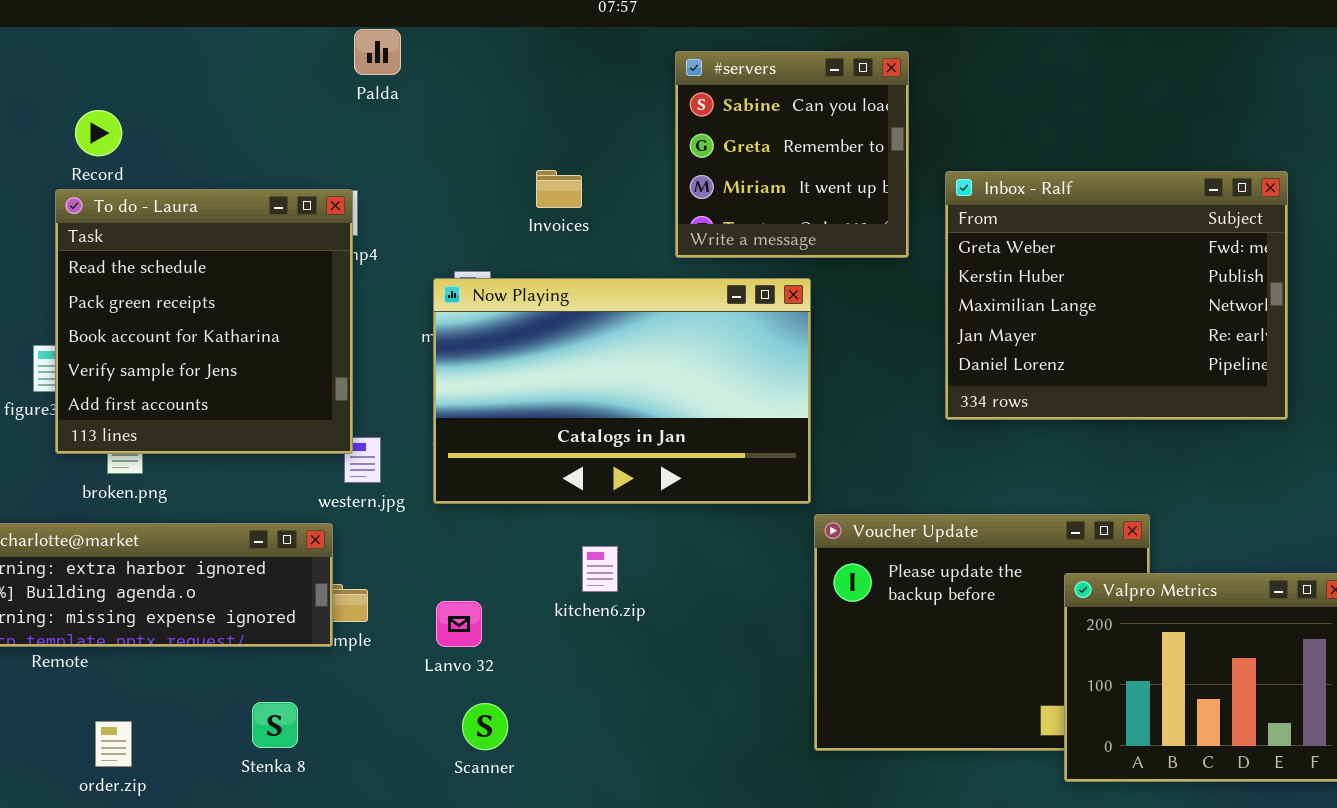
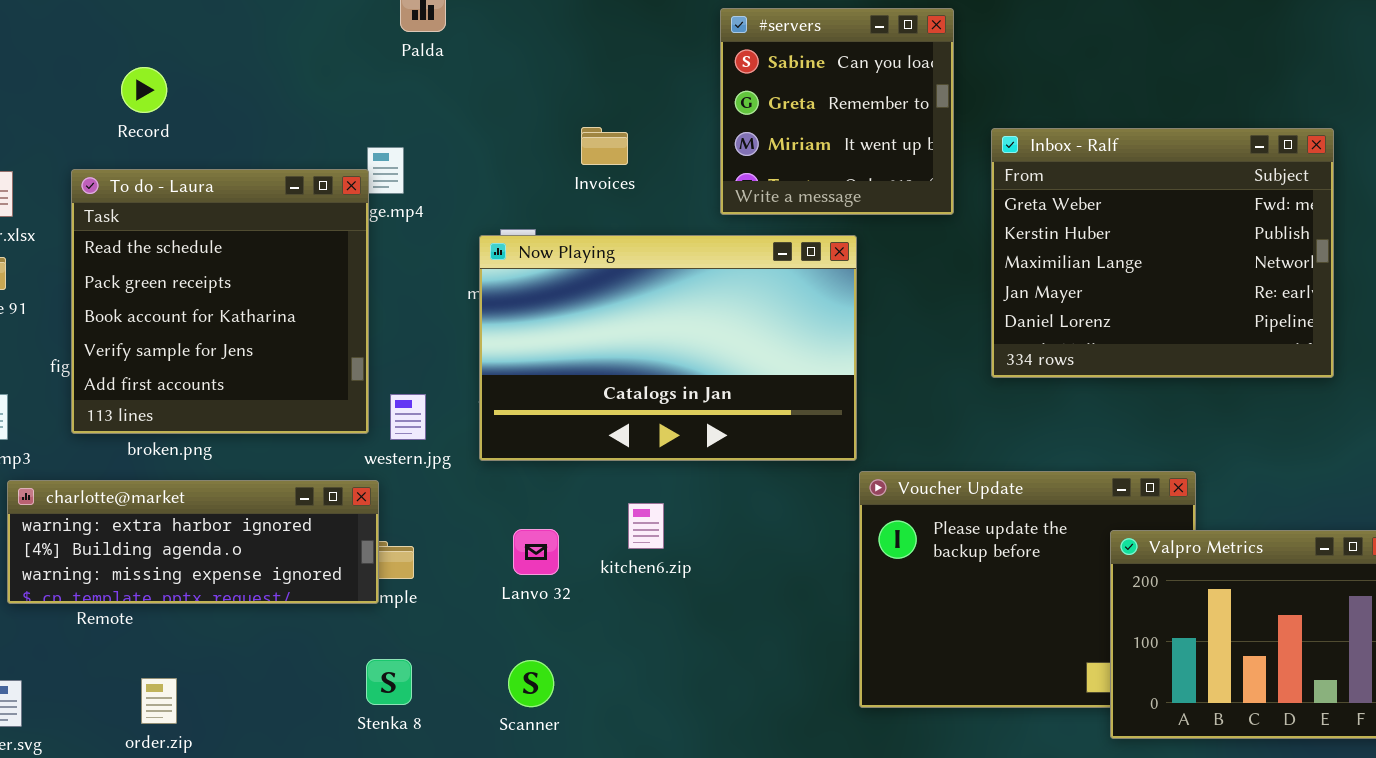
To do - Laura: [55,189,353,454] -> [71,169,369,434], moved
Lanvo 32: [436,601,482,647] -> [513,529,559,575], moved
Stenka 8: [252,702,298,748] -> [366,659,412,705], moved

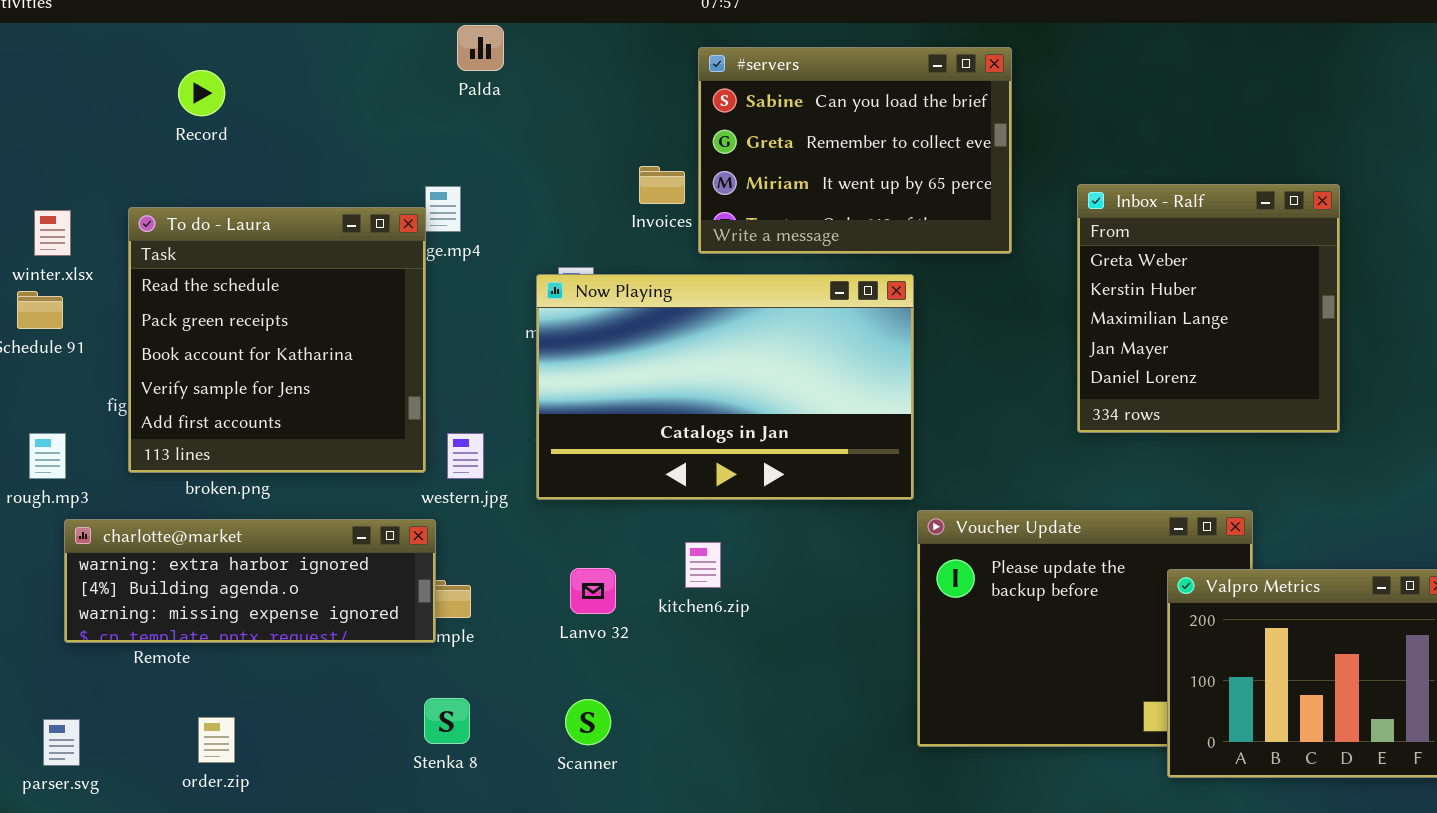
#servers: [720,8,954,215] -> [698,47,1012,254], resized
Record: [121,67,167,113] -> [178,70,225,116], moved
Inbox - Ralf: [991,128,1334,378] -> [1077,184,1340,433], moved, resized

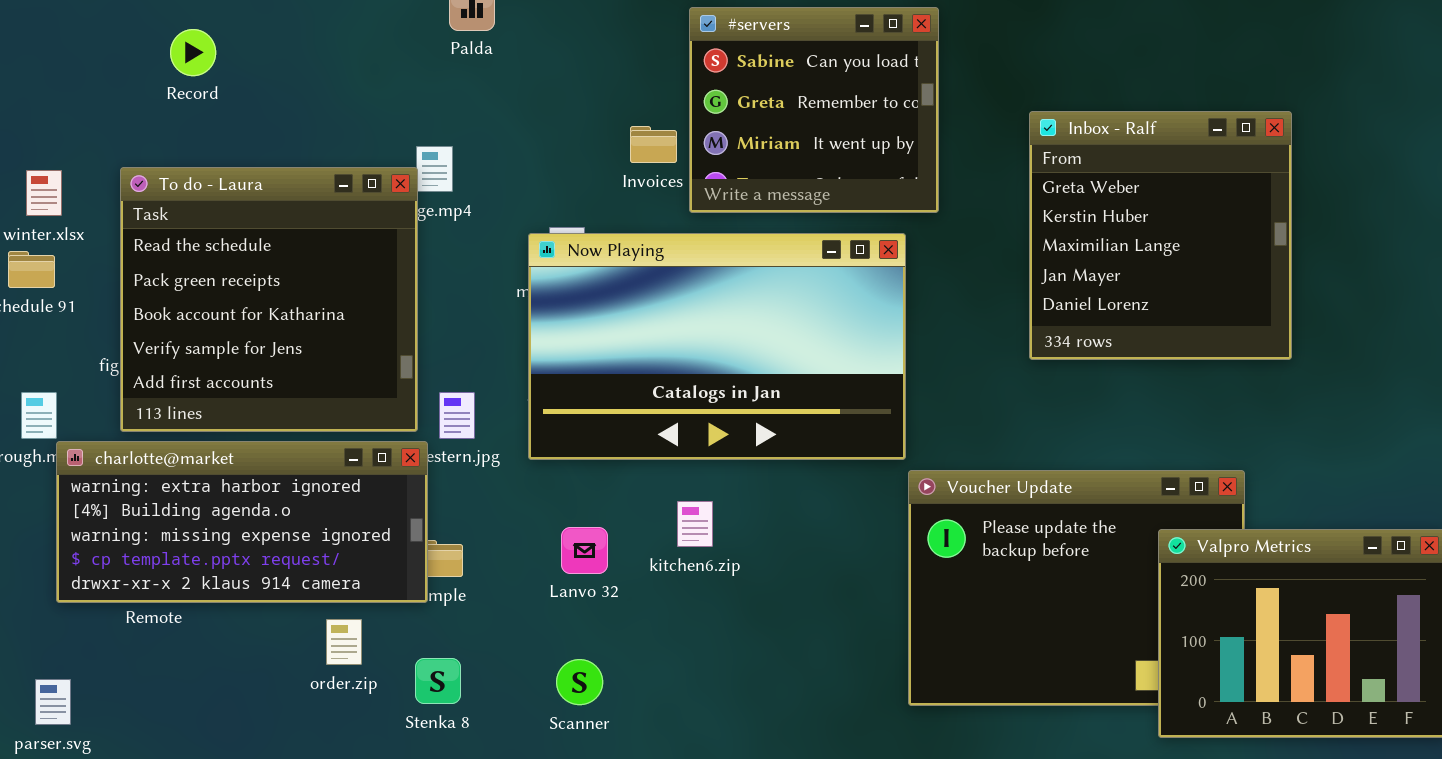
#servers: [698,47,1012,254] -> [689,7,939,213], resized
Inbox - Ralf: [1077,184,1340,433] -> [1029,111,1292,360], moved
charlotte@market: [64,519,436,643] -> [56,441,428,603], resized
order.zip: [198,717,235,763] -> [326,619,362,665], moved

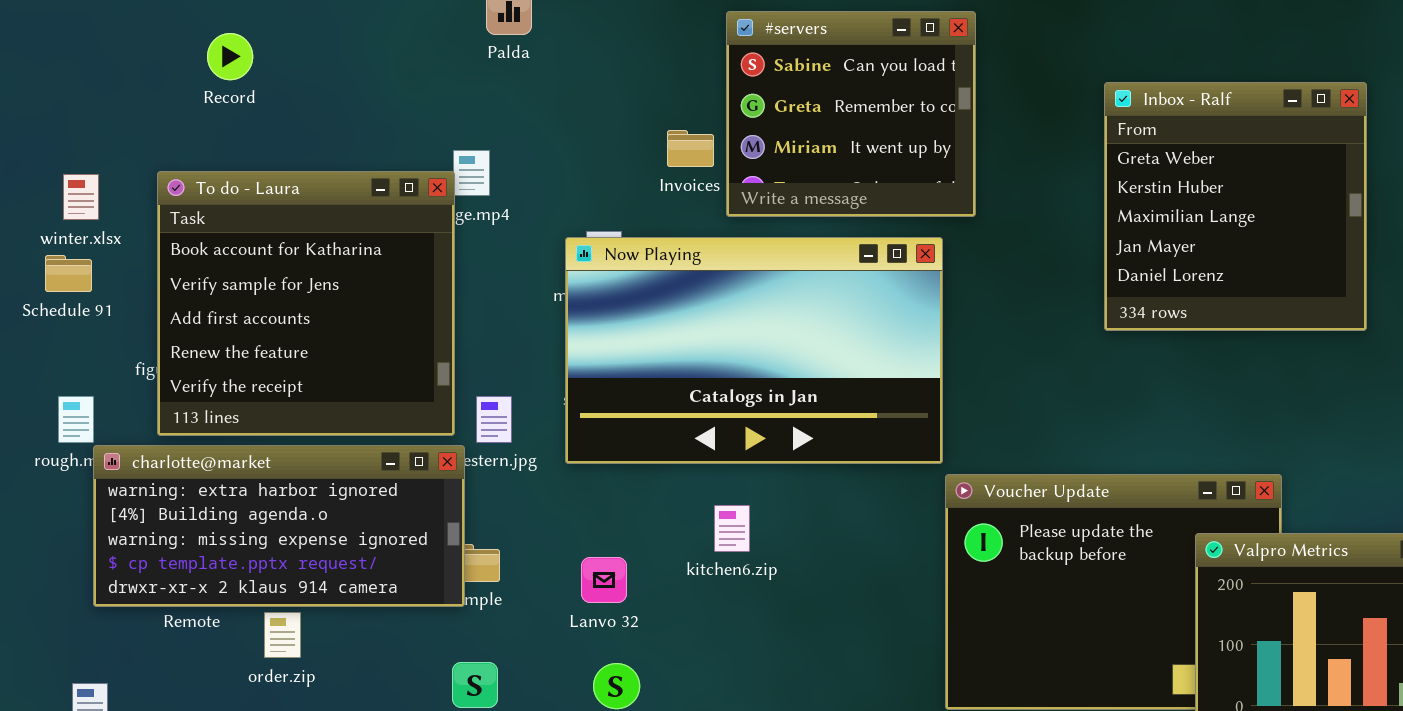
Inbox - Ralf: [1029,111,1292,360] -> [1104,82,1367,331], moved
To do - Laura: [120,167,418,432] -> [157,171,455,436], scrolled down 2 rows
Lanvo 32: [561,527,608,574] -> [581,557,627,603], moved
order.zip: [326,619,362,665] -> [264,612,301,658], moved

